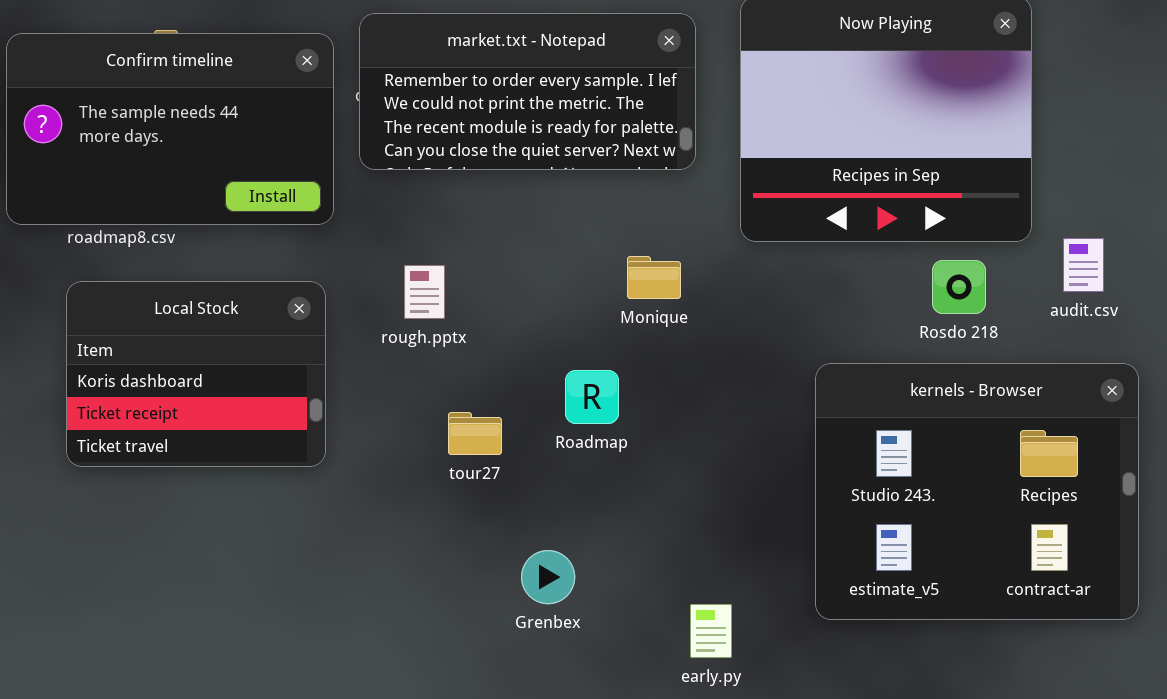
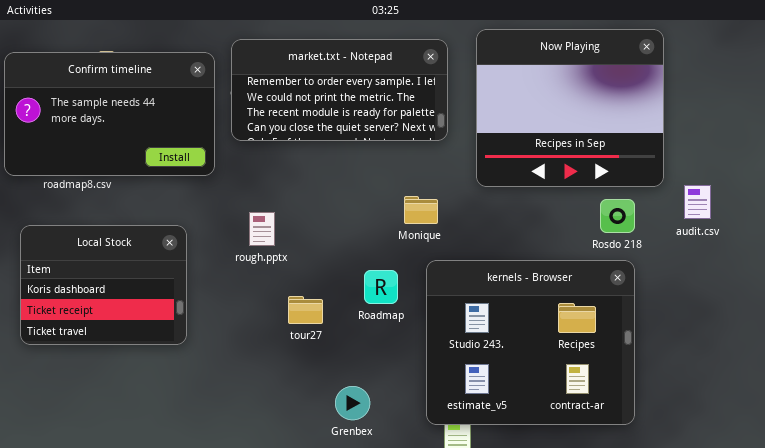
rough.pptx: [404,265,445,319] -> [249,212,275,246], moved
Local Stock: [66,281,326,467] -> [20,225,187,345], moved
kernels - Browser: [815,363,1139,620] -> [426,260,635,425], moved

